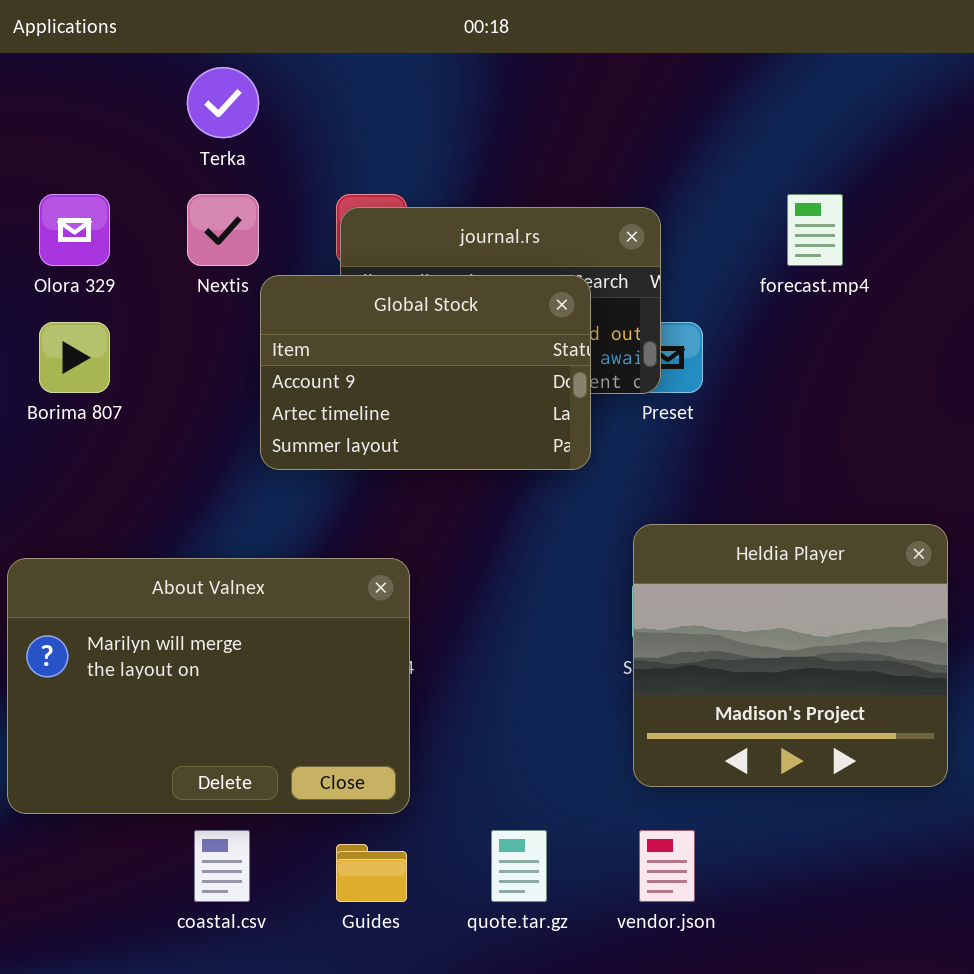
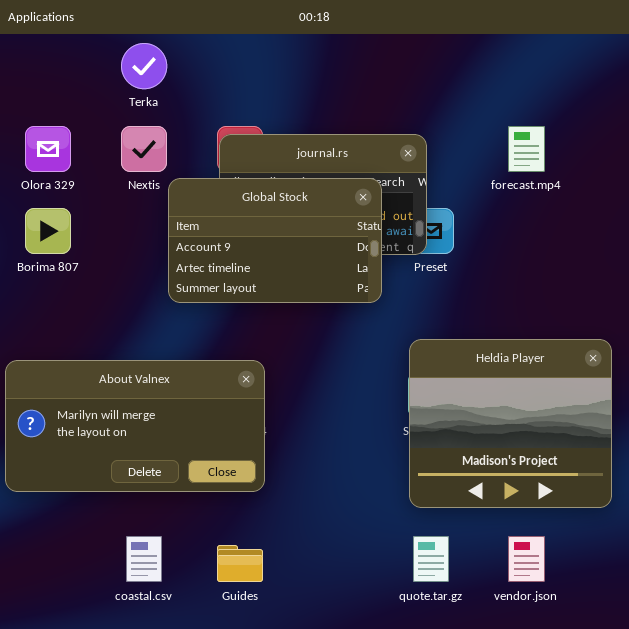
About Valnex: [7,558,410,814] -> [5,360,265,492], resized
quote.tar.gz: [491,830,547,902] -> [413,536,449,582], moved
vendor.json: [639,830,695,902] -> [508,536,545,582], moved

